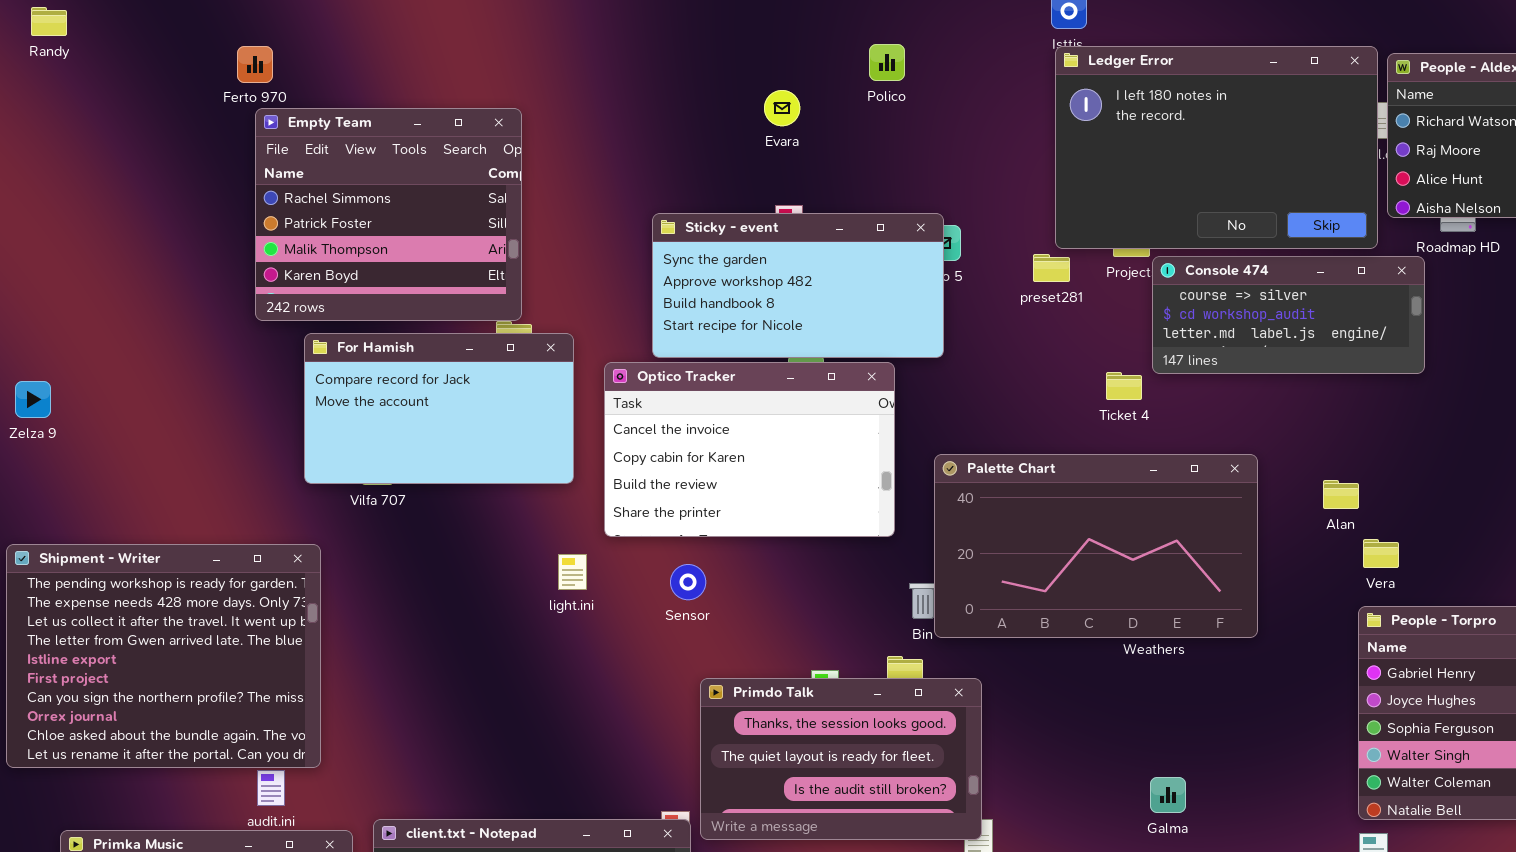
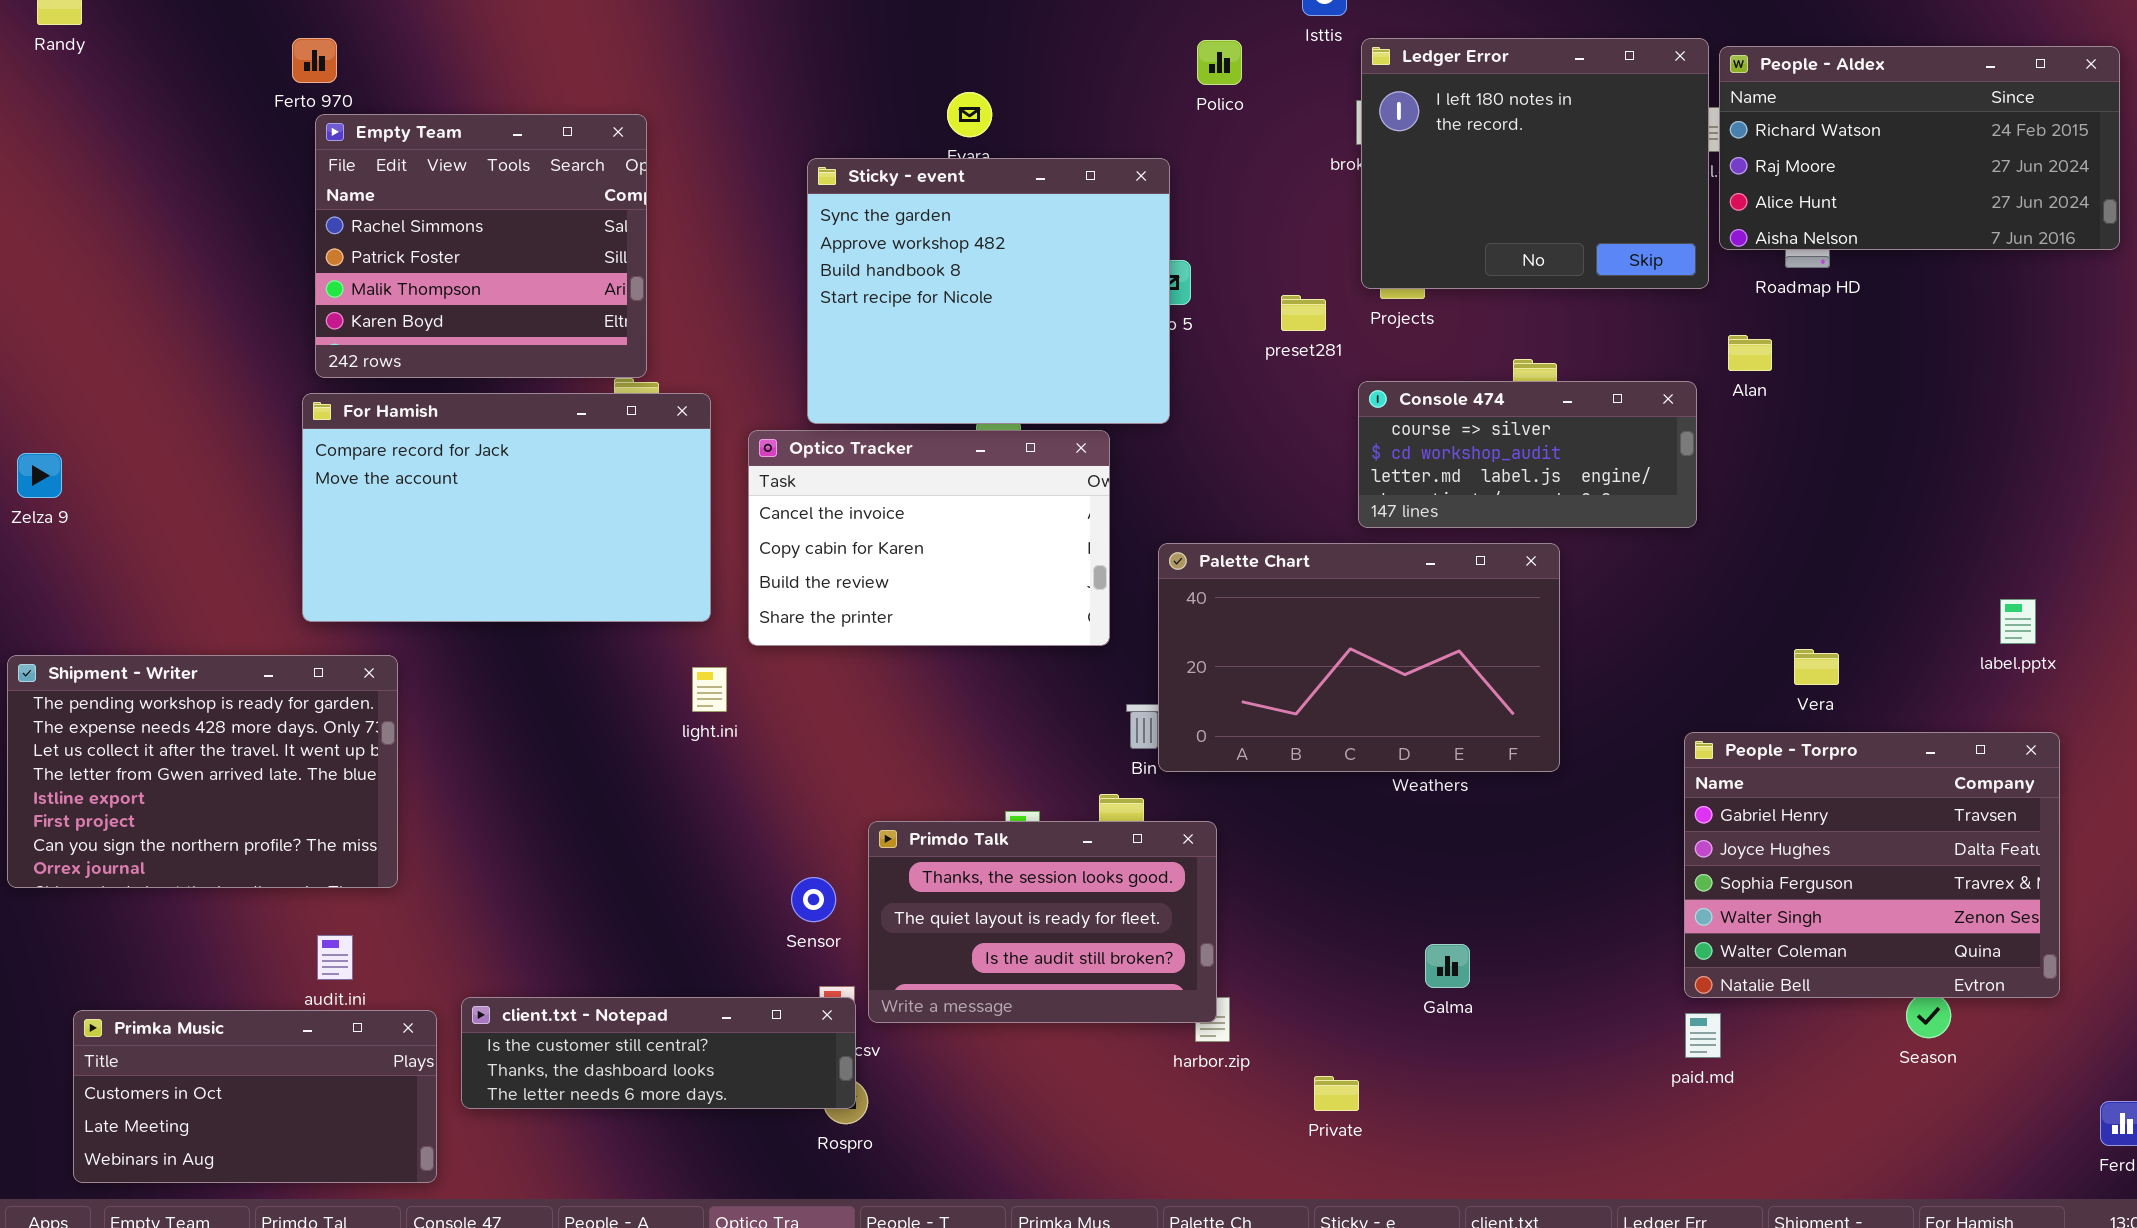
Polico: [869,44,905,81] -> [1197,40,1242,85], moved
Ledger Error: [1055,46,1378,249] -> [1361,38,1709,289], resized
Sticky - event: [652,213,944,358] -> [807,158,1170,424], resized
Console 474: [1152,256,1425,374] -> [1358,381,1697,528], moved
For Hamish: [304,333,574,484] -> [302,393,711,622], resized
Alan: [1323,480,1359,509] -> [1728,335,1772,371], moved
Vera: [1363,539,1399,568] -> [1794,649,1839,685], moved
Shipment - Writer: [6,544,321,768] -> [7,655,398,888], resized
Sensor: [670,564,706,600] -> [791,877,836,922], moved

